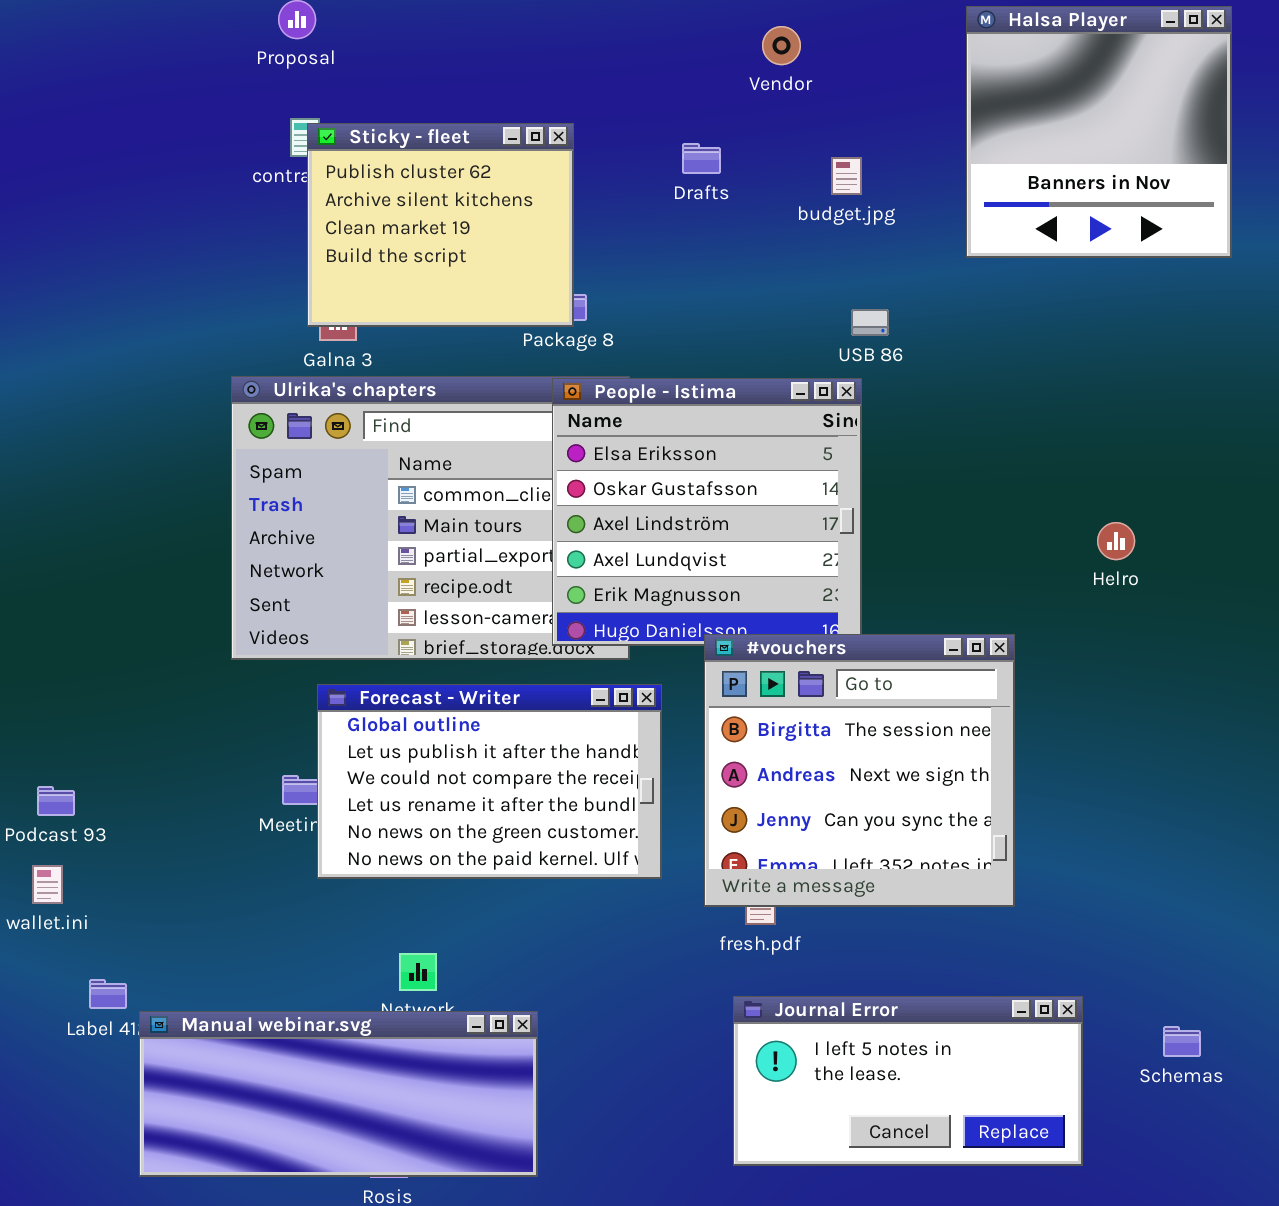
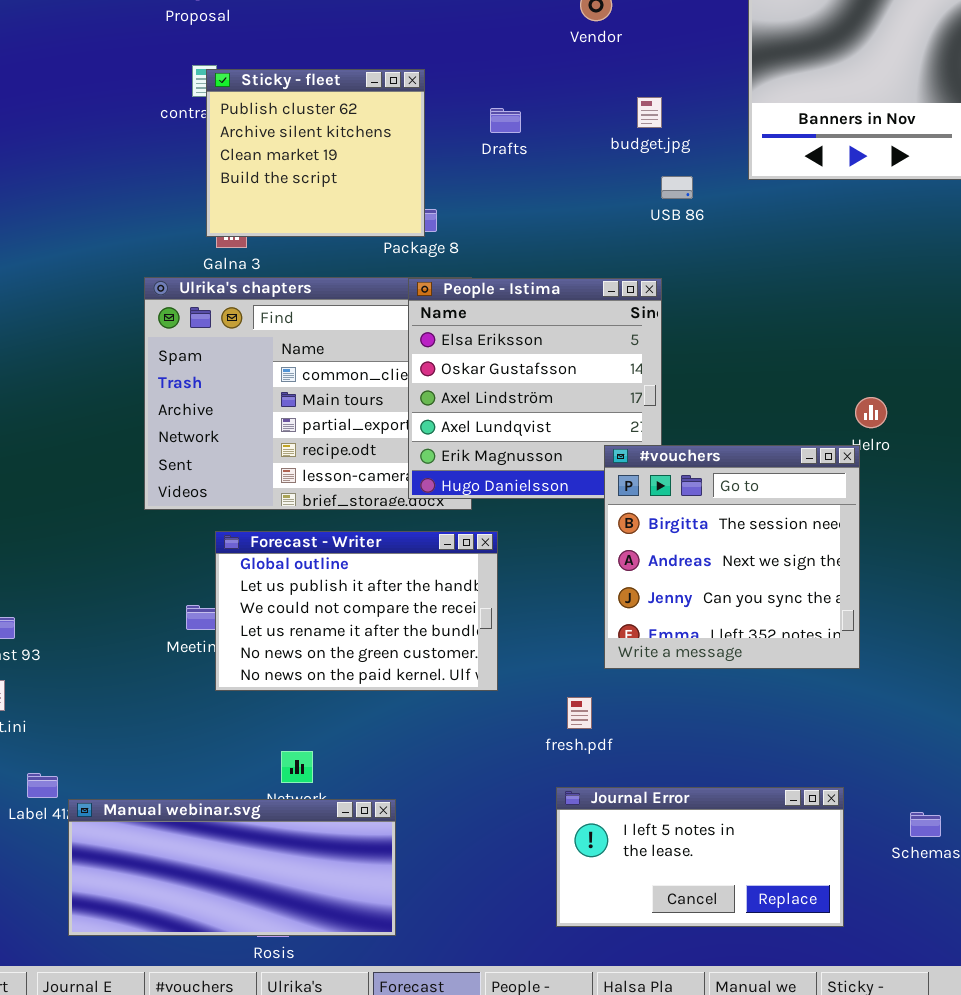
Drafts: [682,143,721,174] -> [490,108,521,133], moved
USB 86: [851,309,889,336] -> [661,176,693,199], moved
#vouchers: [704,634,1015,907] -> [604,445,860,669], moved

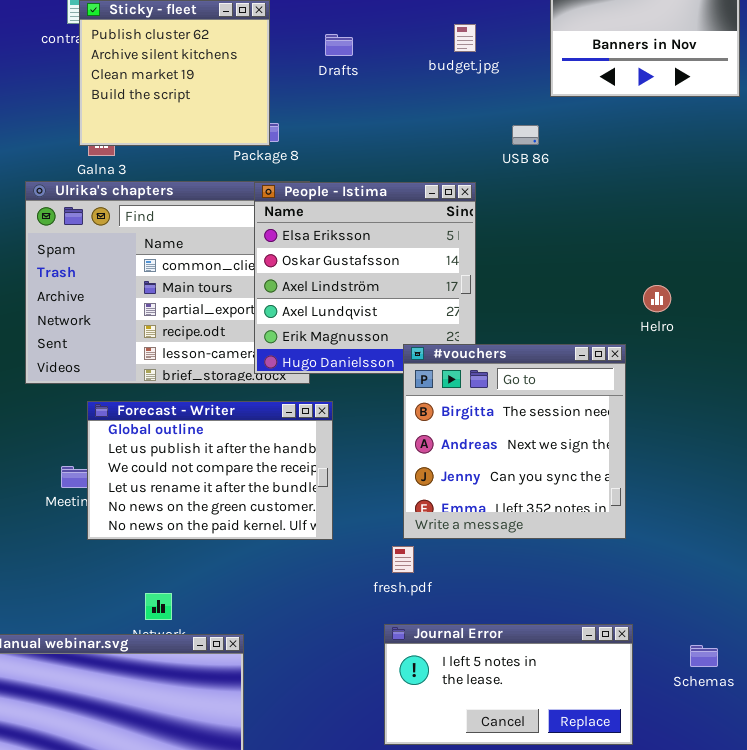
USB 86: [661,176,693,199] -> [512,125,539,145], moved
#vouchers: [604,445,860,669] -> [403,344,626,539], moved

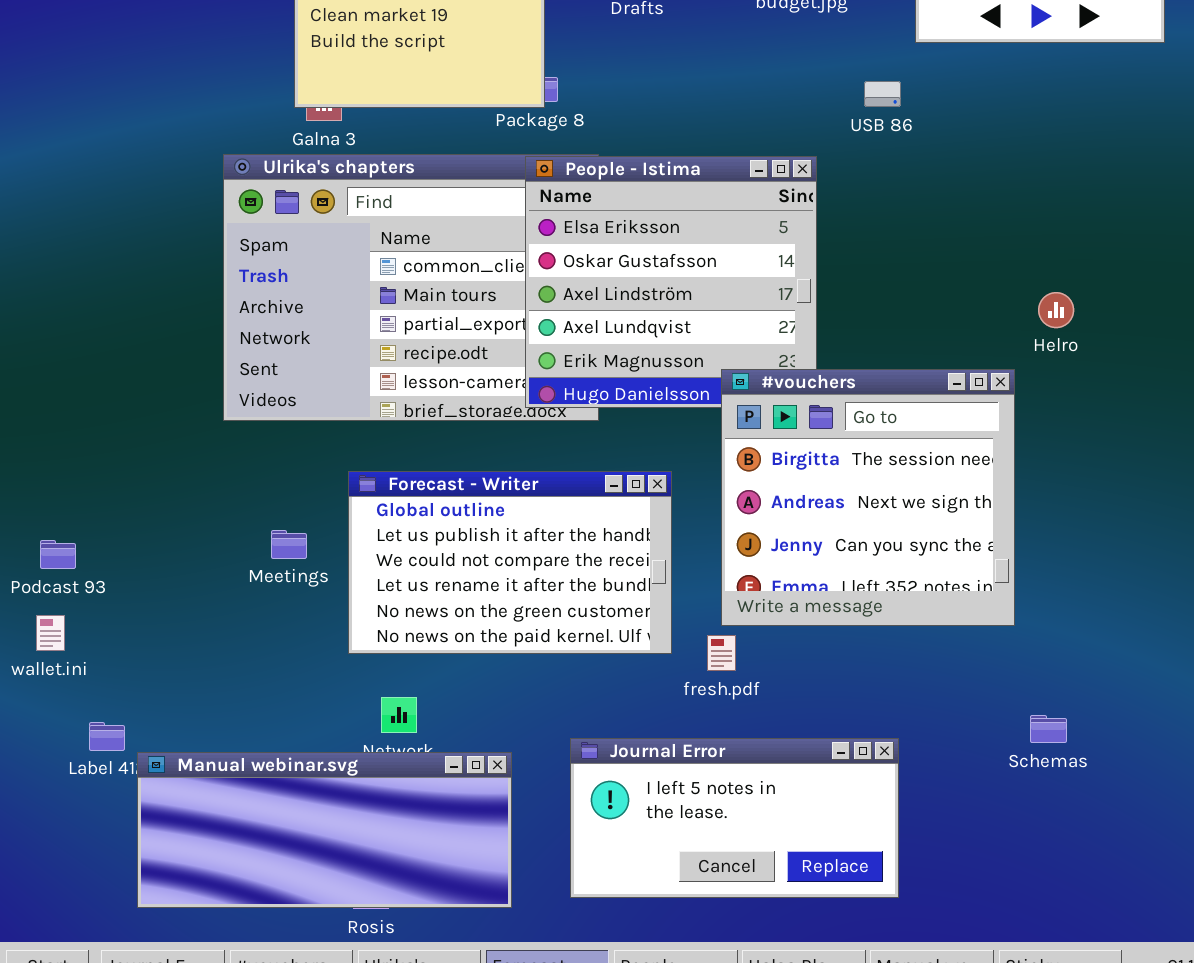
Forecast - Writer: [87,401,333,540] -> [348,471,672,654], moved
Journal Error: [384,624,633,745] -> [570,738,899,898], moved
Schemas: [690,645,718,667] -> [1030,715,1067,743], moved

